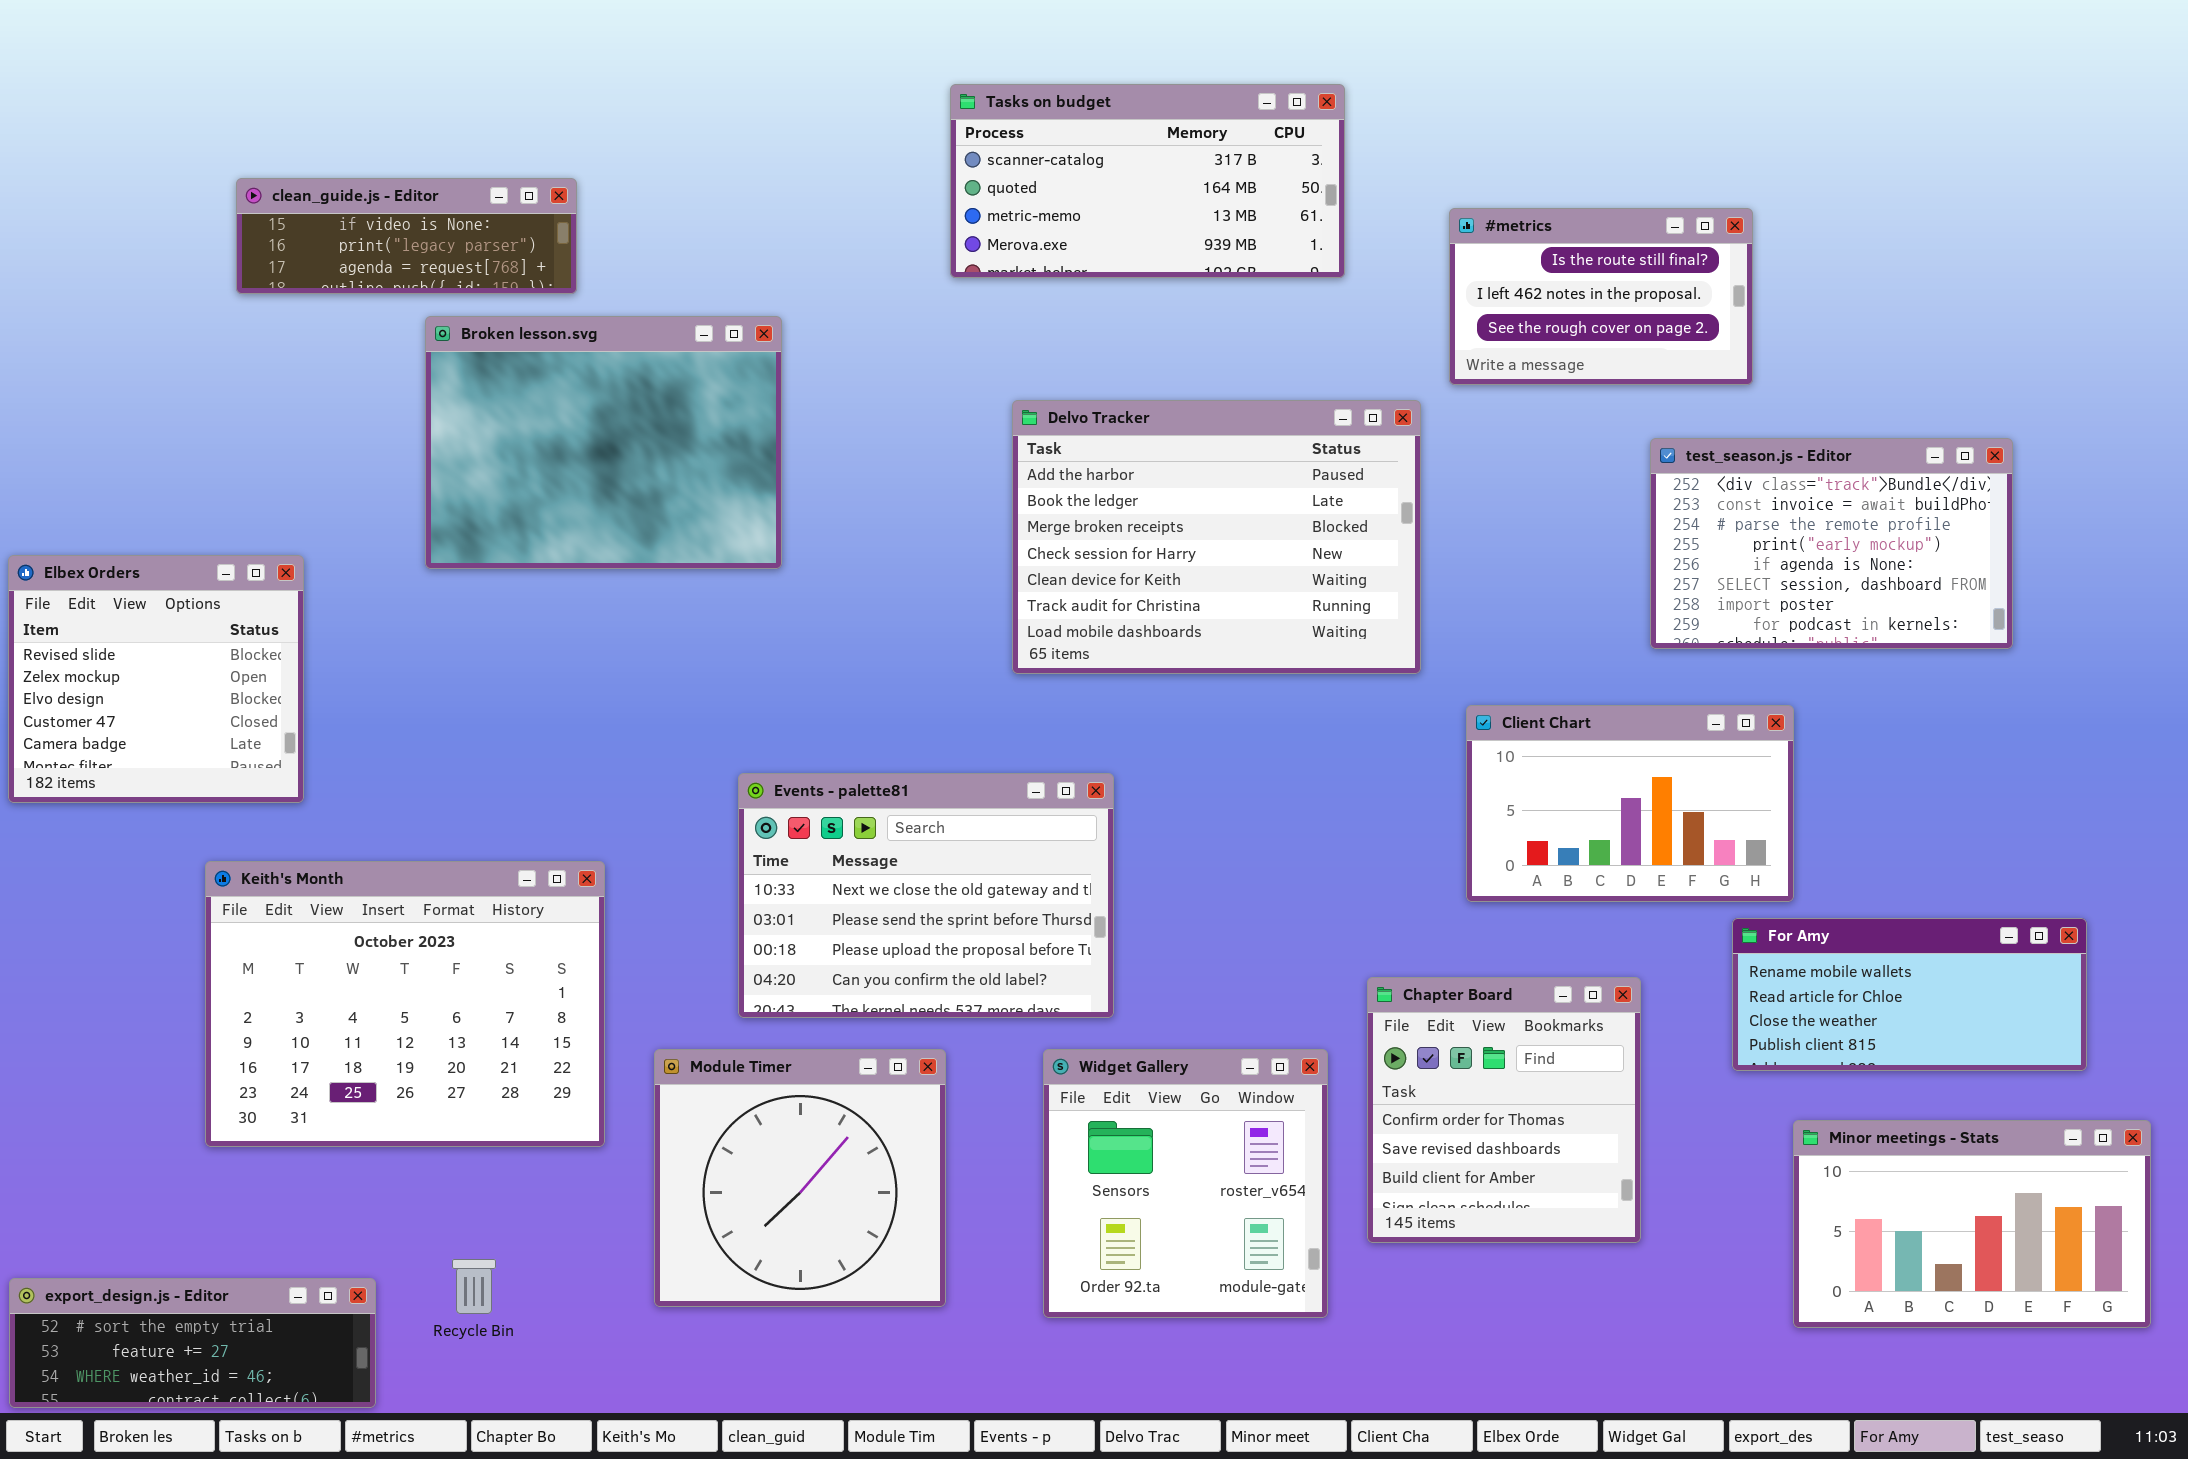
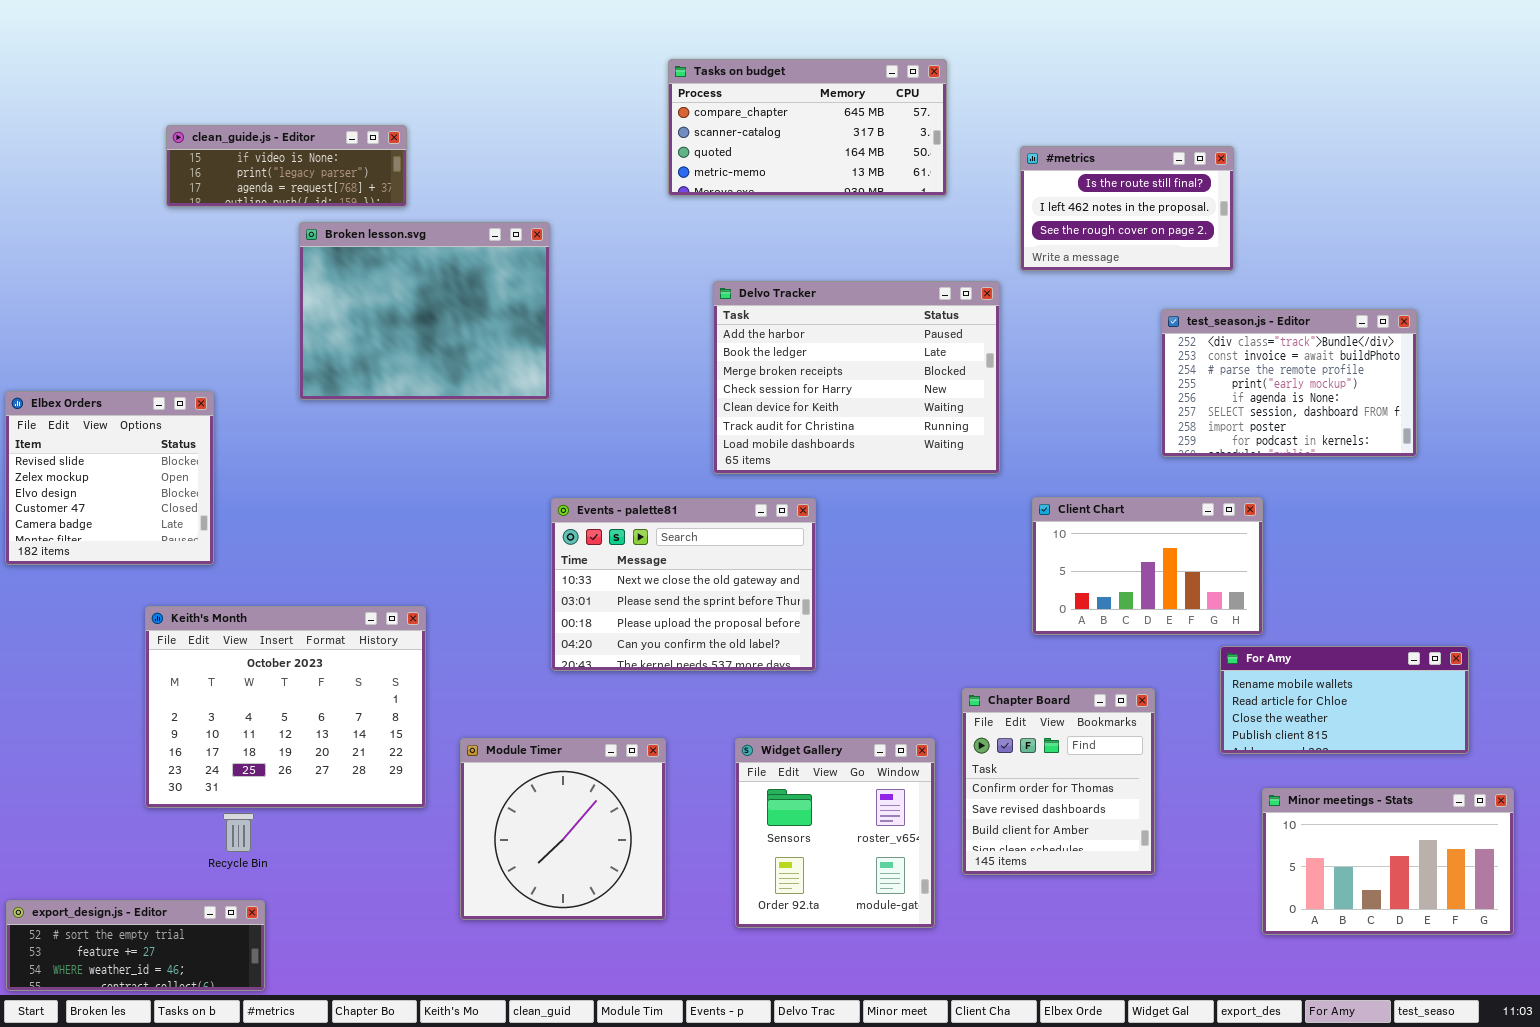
Tasks on budget: [950,84,1345,278] -> [668,59,947,196], scrolled up 1 row
Events - palette81: [738,773,1114,1018] -> [551,498,816,671], moved
Recycle Bin: [452,1259,496,1314] -> [223,813,254,852], moved

